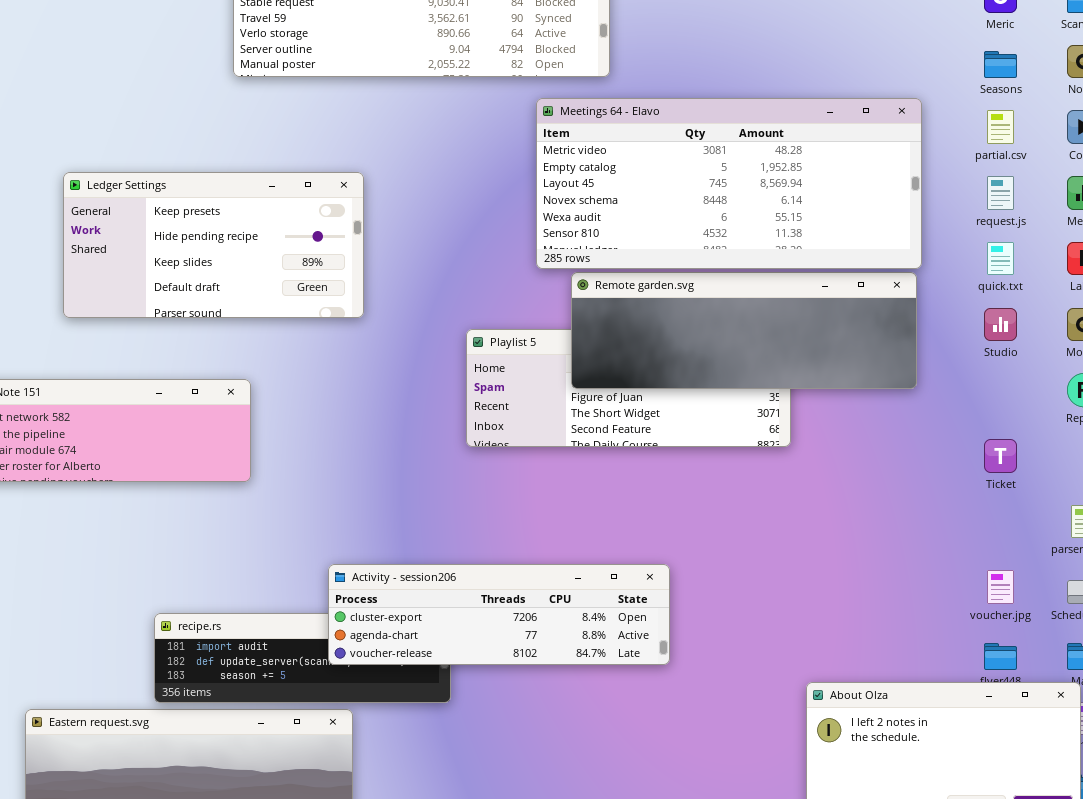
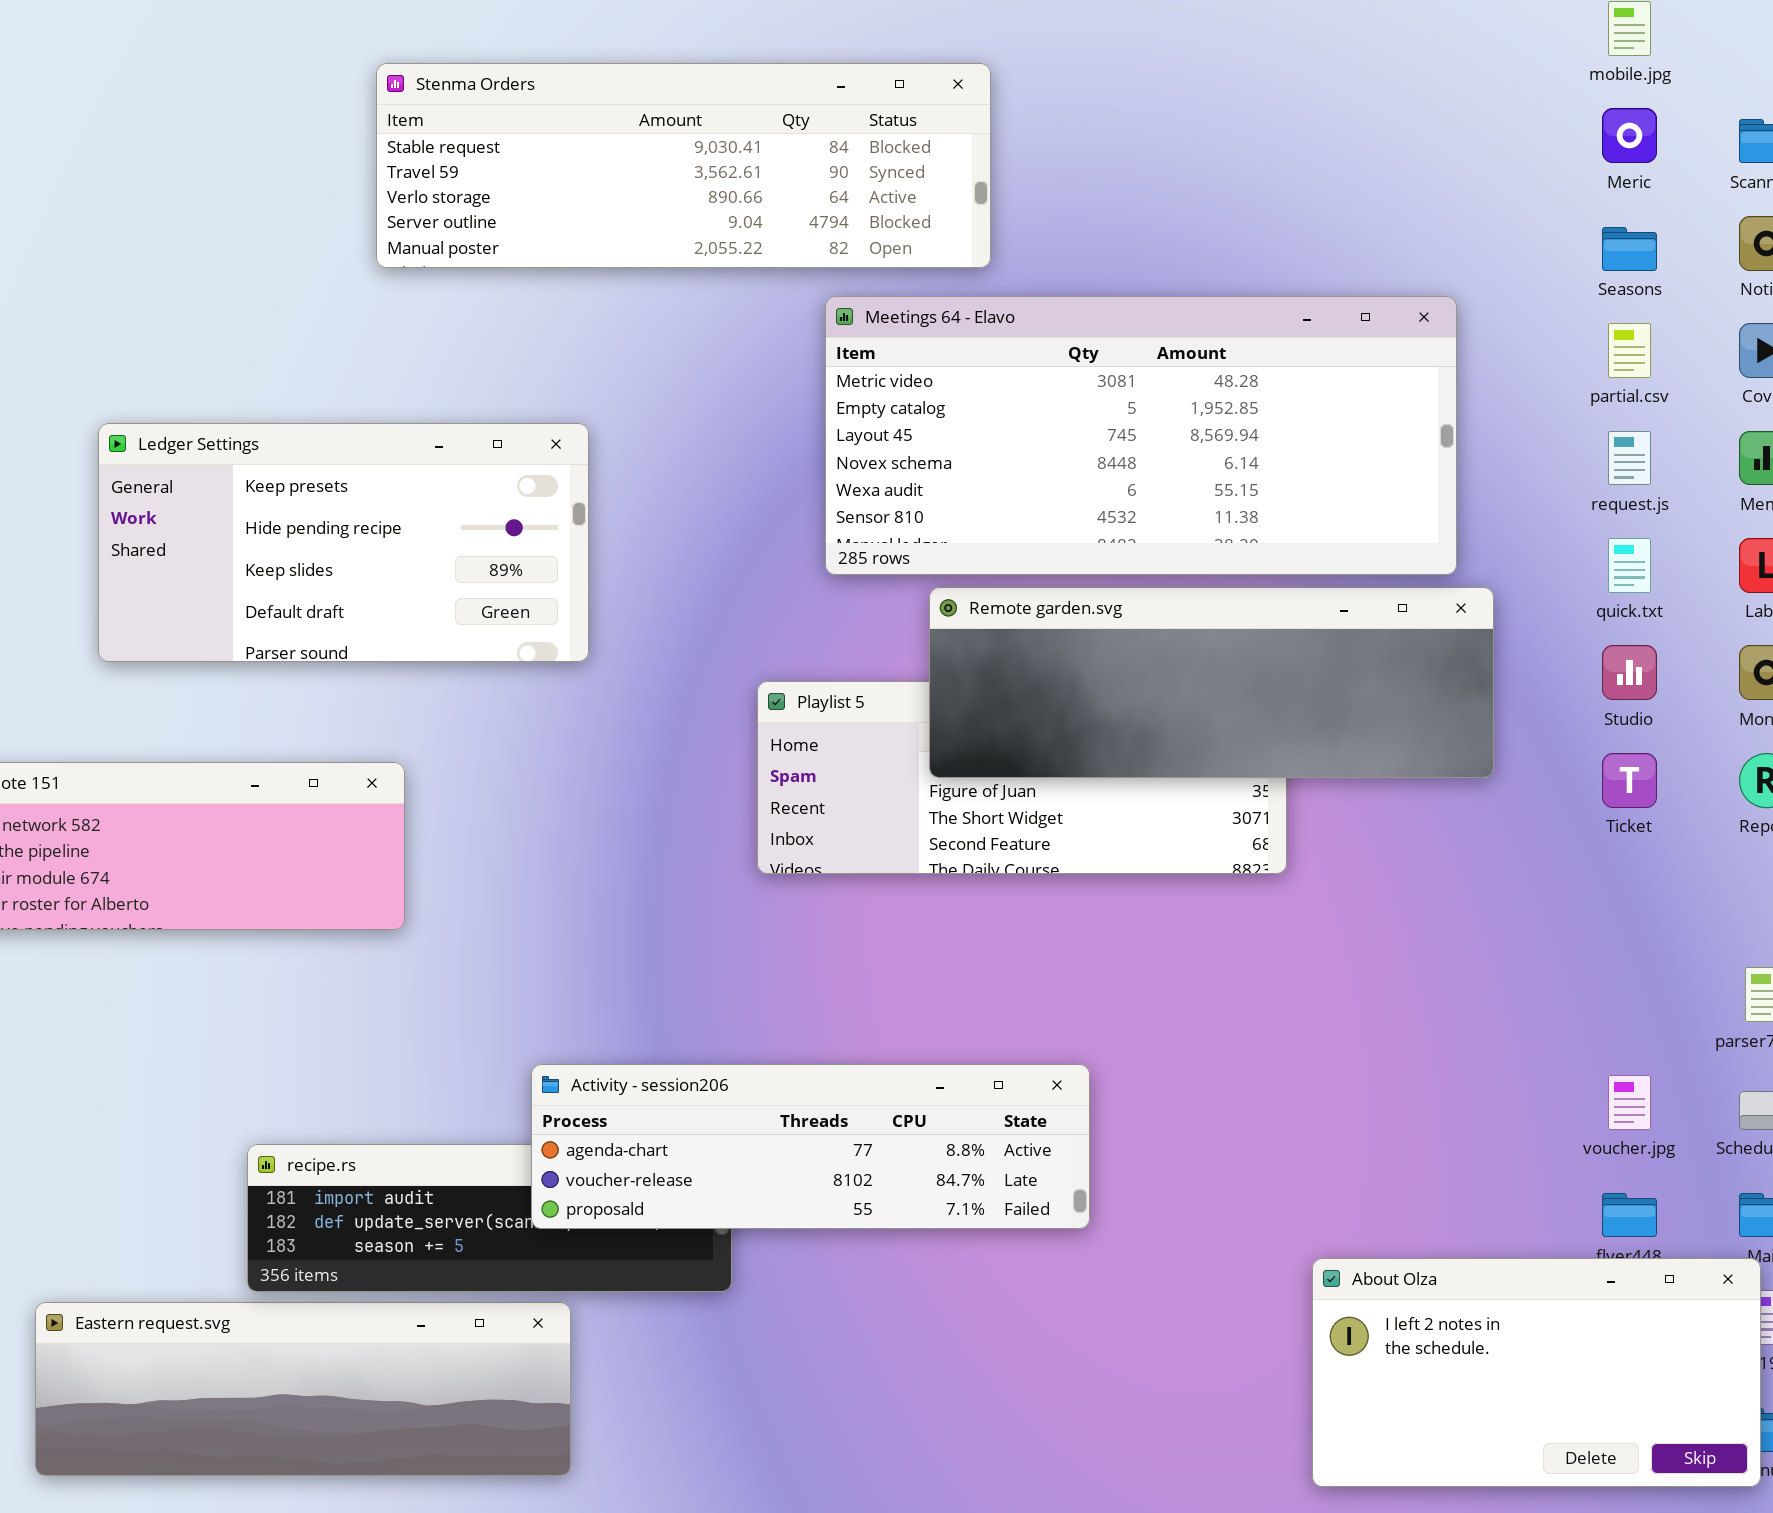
Meetings 64 - Elavo: [536,98,922,269] -> [825,296,1457,575], moved
Ticket: [984,439,1017,473] -> [1602,753,1657,808], moved
Activity - session206: [328,564,670,665] -> [531,1064,1090,1229], scrolled down 1 row

